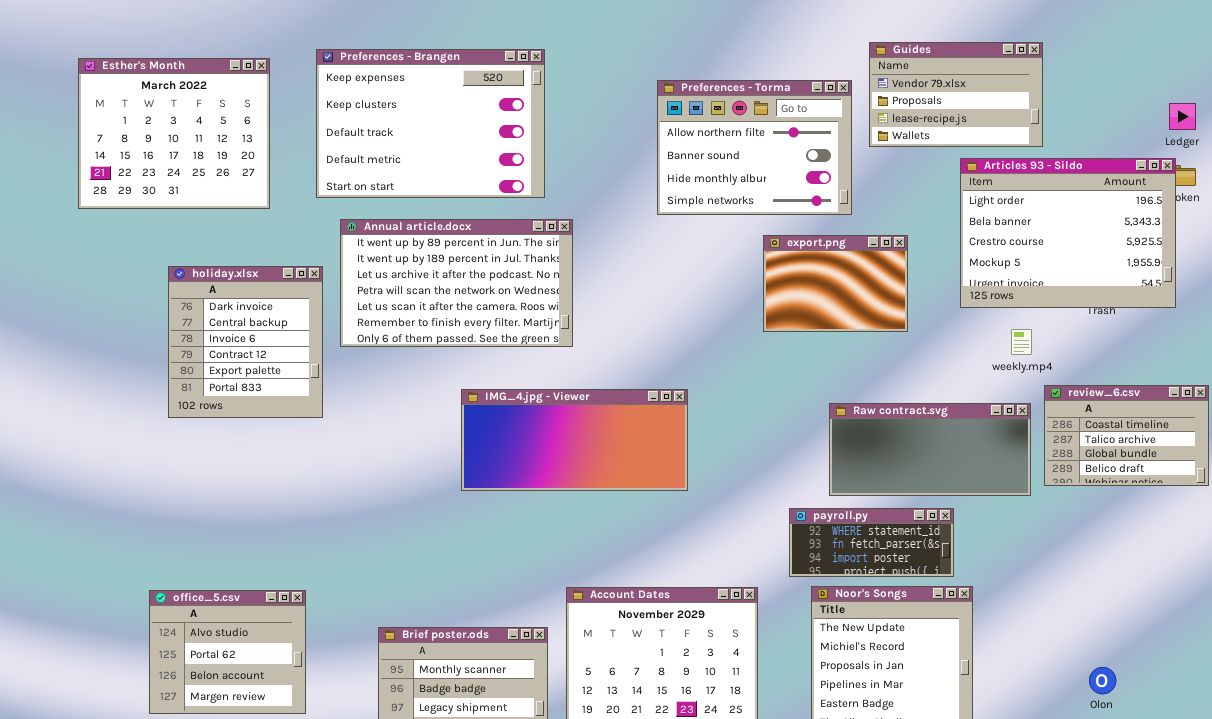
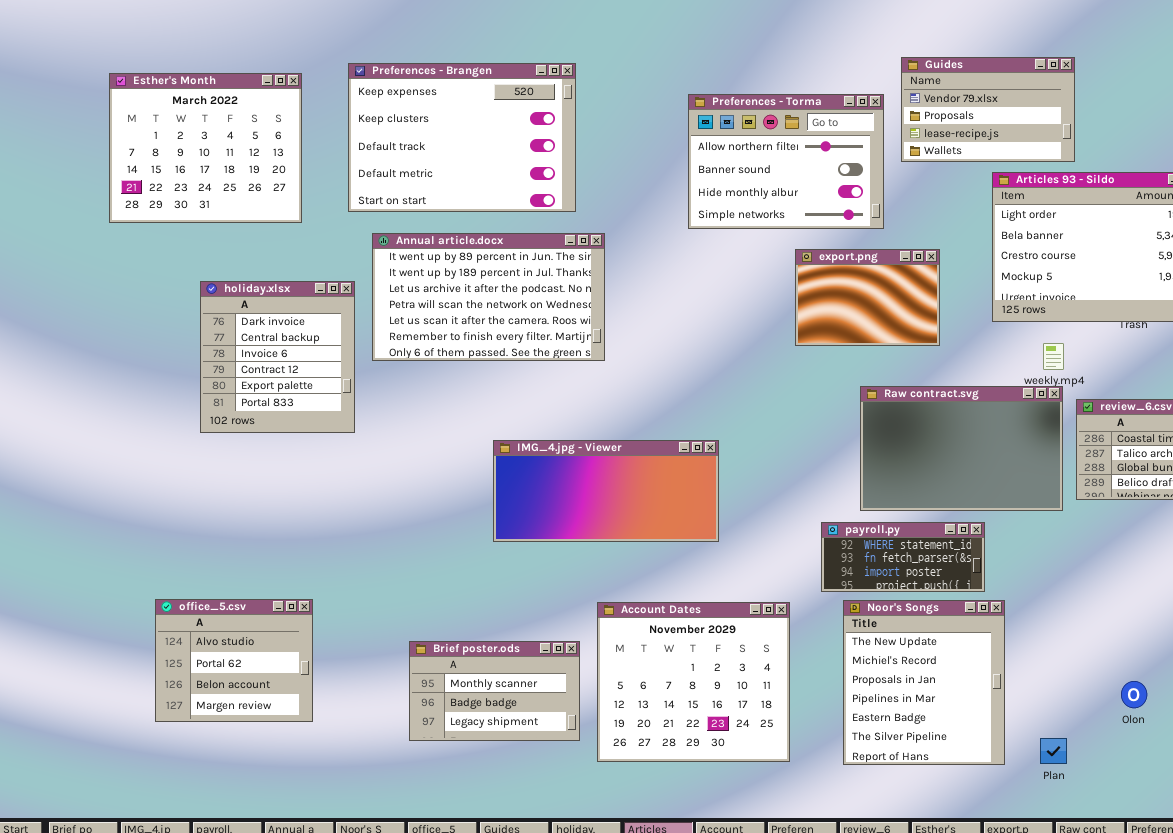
IMG_4.jpg - Viewer: [461,389,688,491] -> [493,440,719,542], moved
Raw contract.svg: [829,403,1031,496] -> [860,386,1063,511], resized
office_5.csv: [149,590,306,714] -> [155,599,313,722], moved

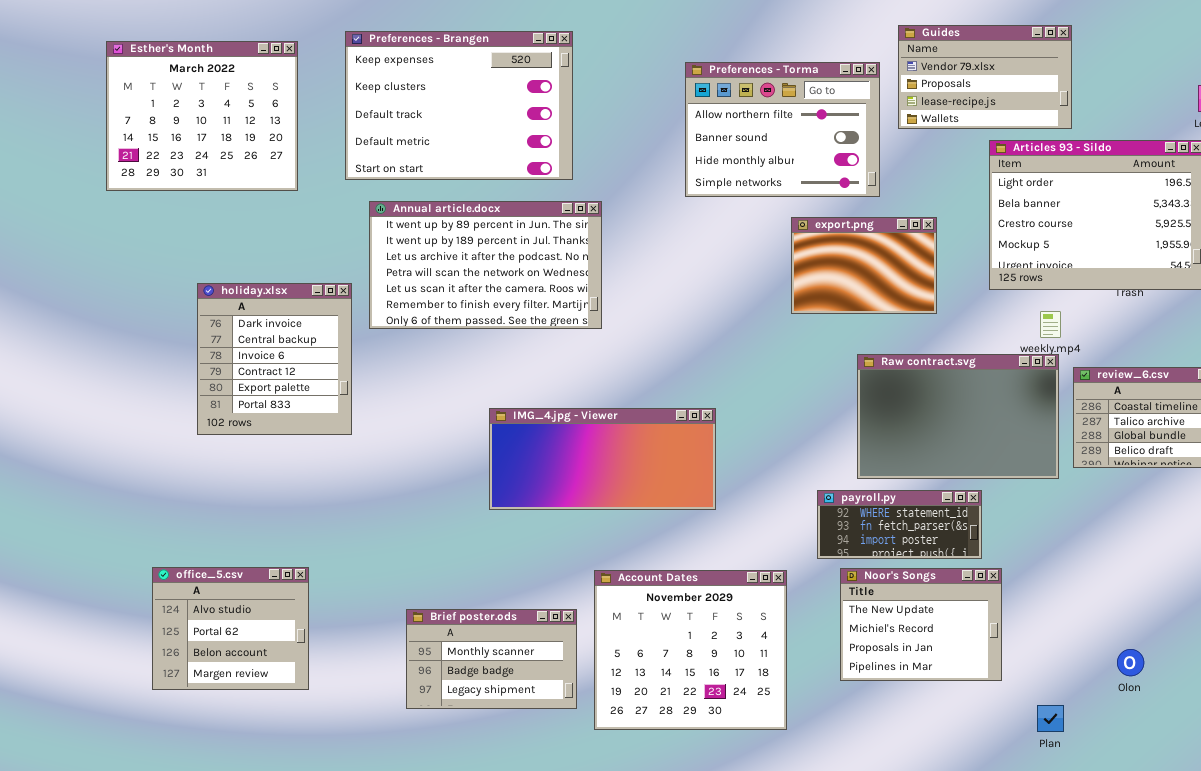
holiday.xlsx: [200,281,355,433] -> [197,283,352,435], moved
Noor's Songs: [843,600,1005,765] -> [840,568,1002,681], resized

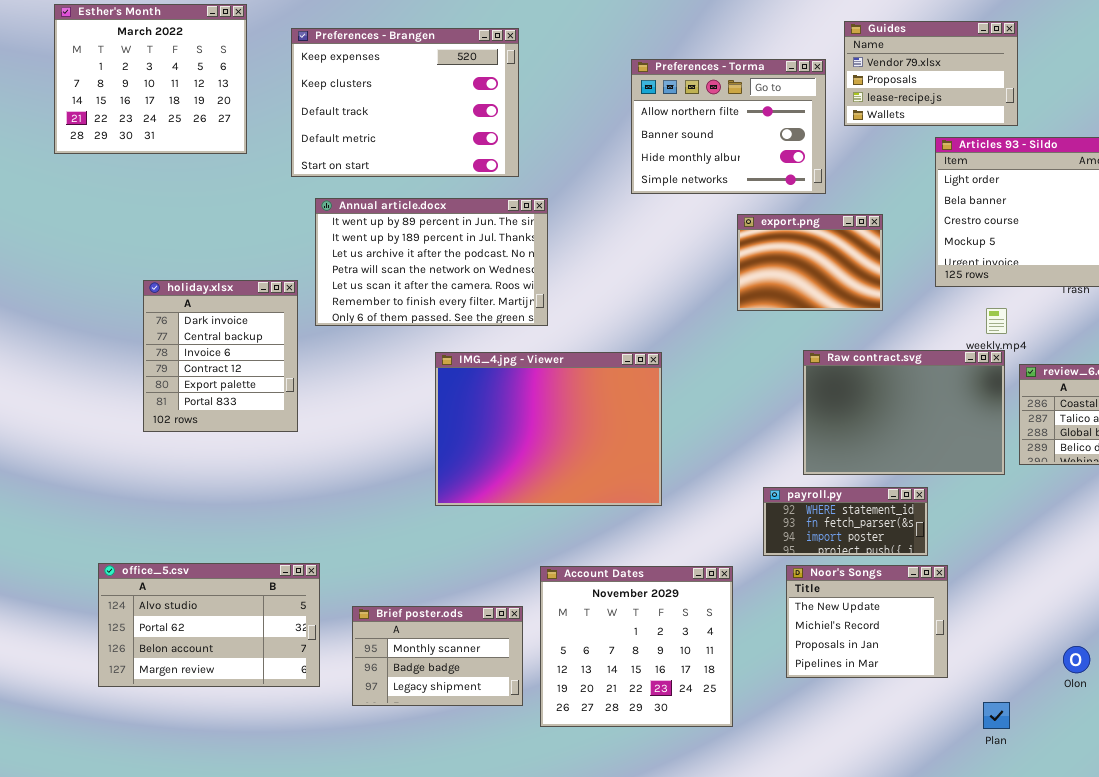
Esther's Month: [106,41,298,191] -> [54,4,247,154], moved
IMG_4.jpg - Viewer: [489,408,716,510] -> [435,352,662,506], resized
office_5.csv: [152,567,309,690] -> [98,563,320,687], resized

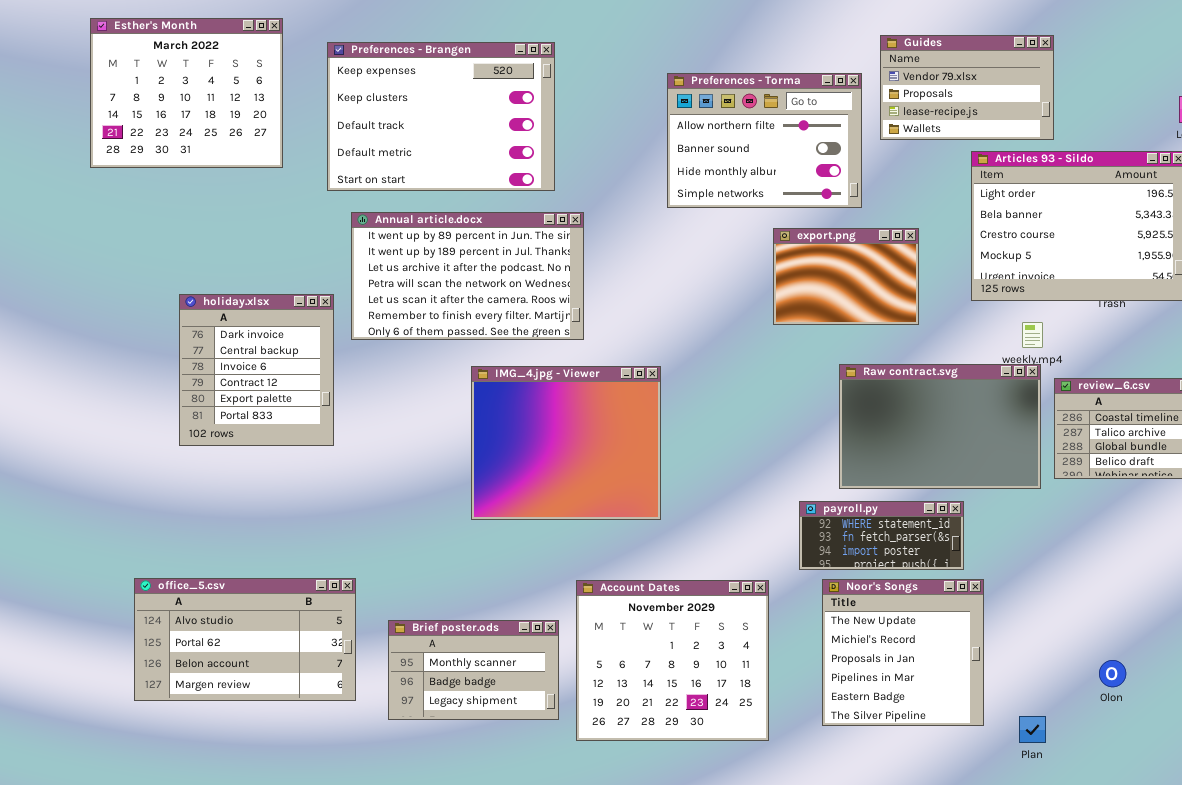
IMG_4.jpg - Viewer: [435,352,662,506] -> [471,366,661,520], resized
Noor's Songs: [786,565,948,678] -> [822,579,984,726], resized

